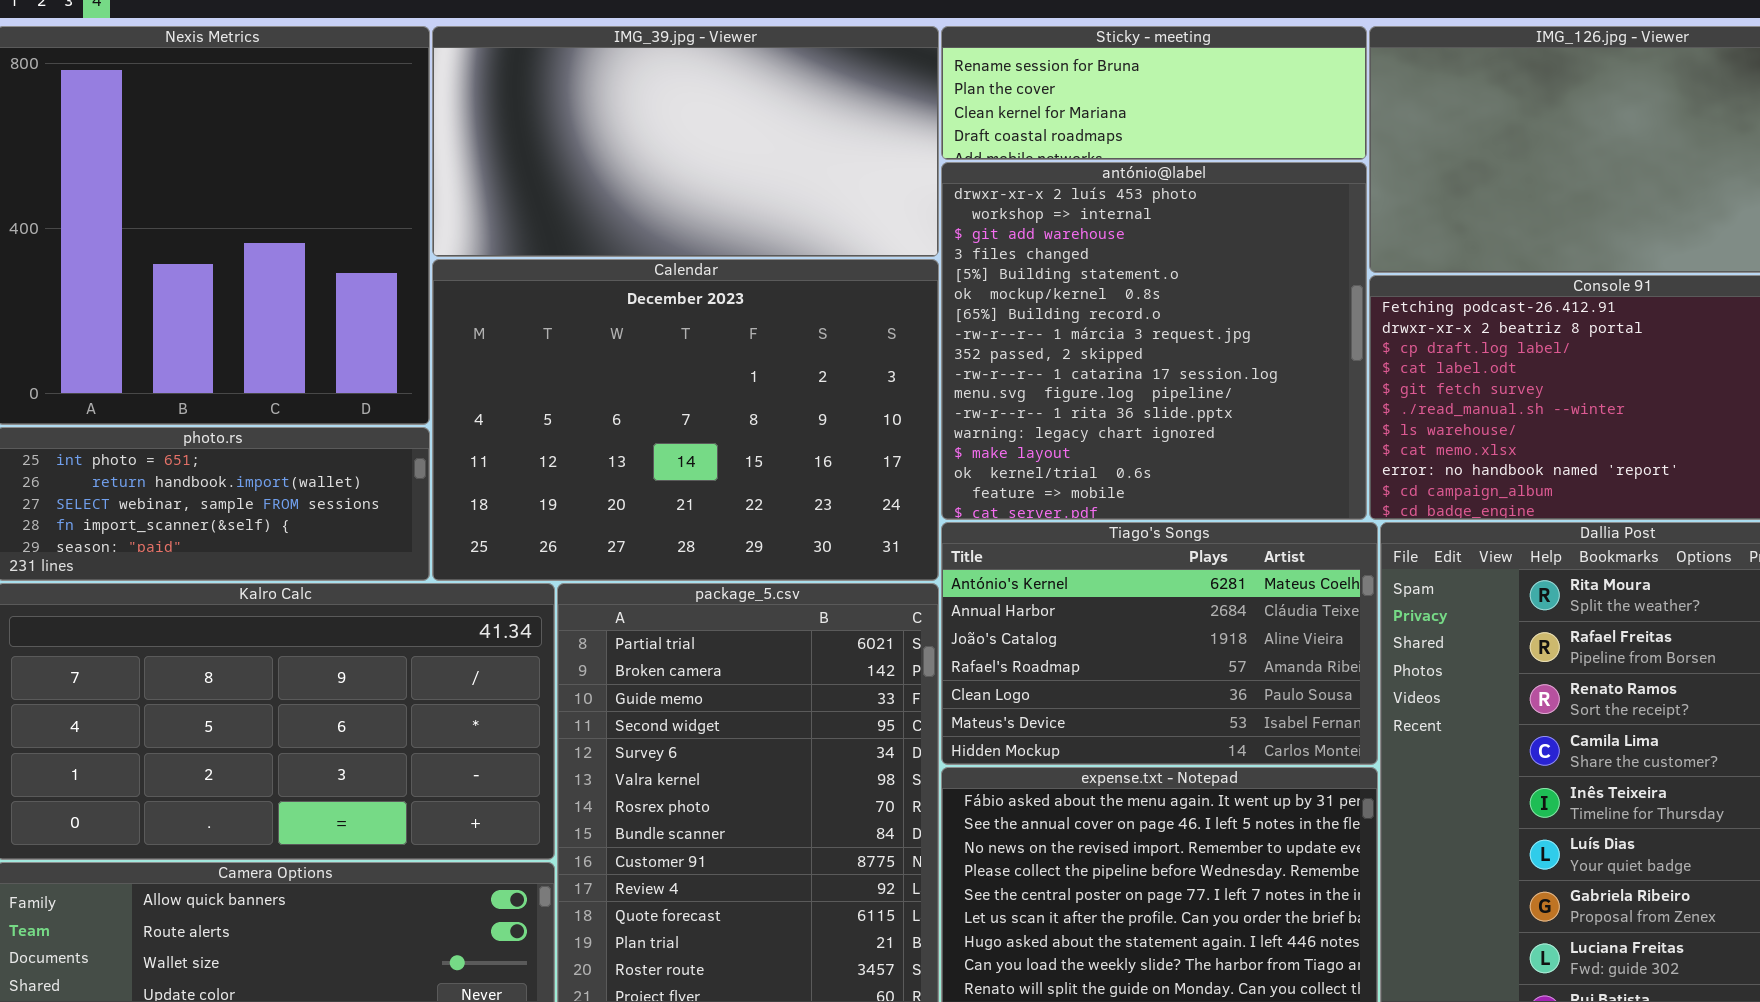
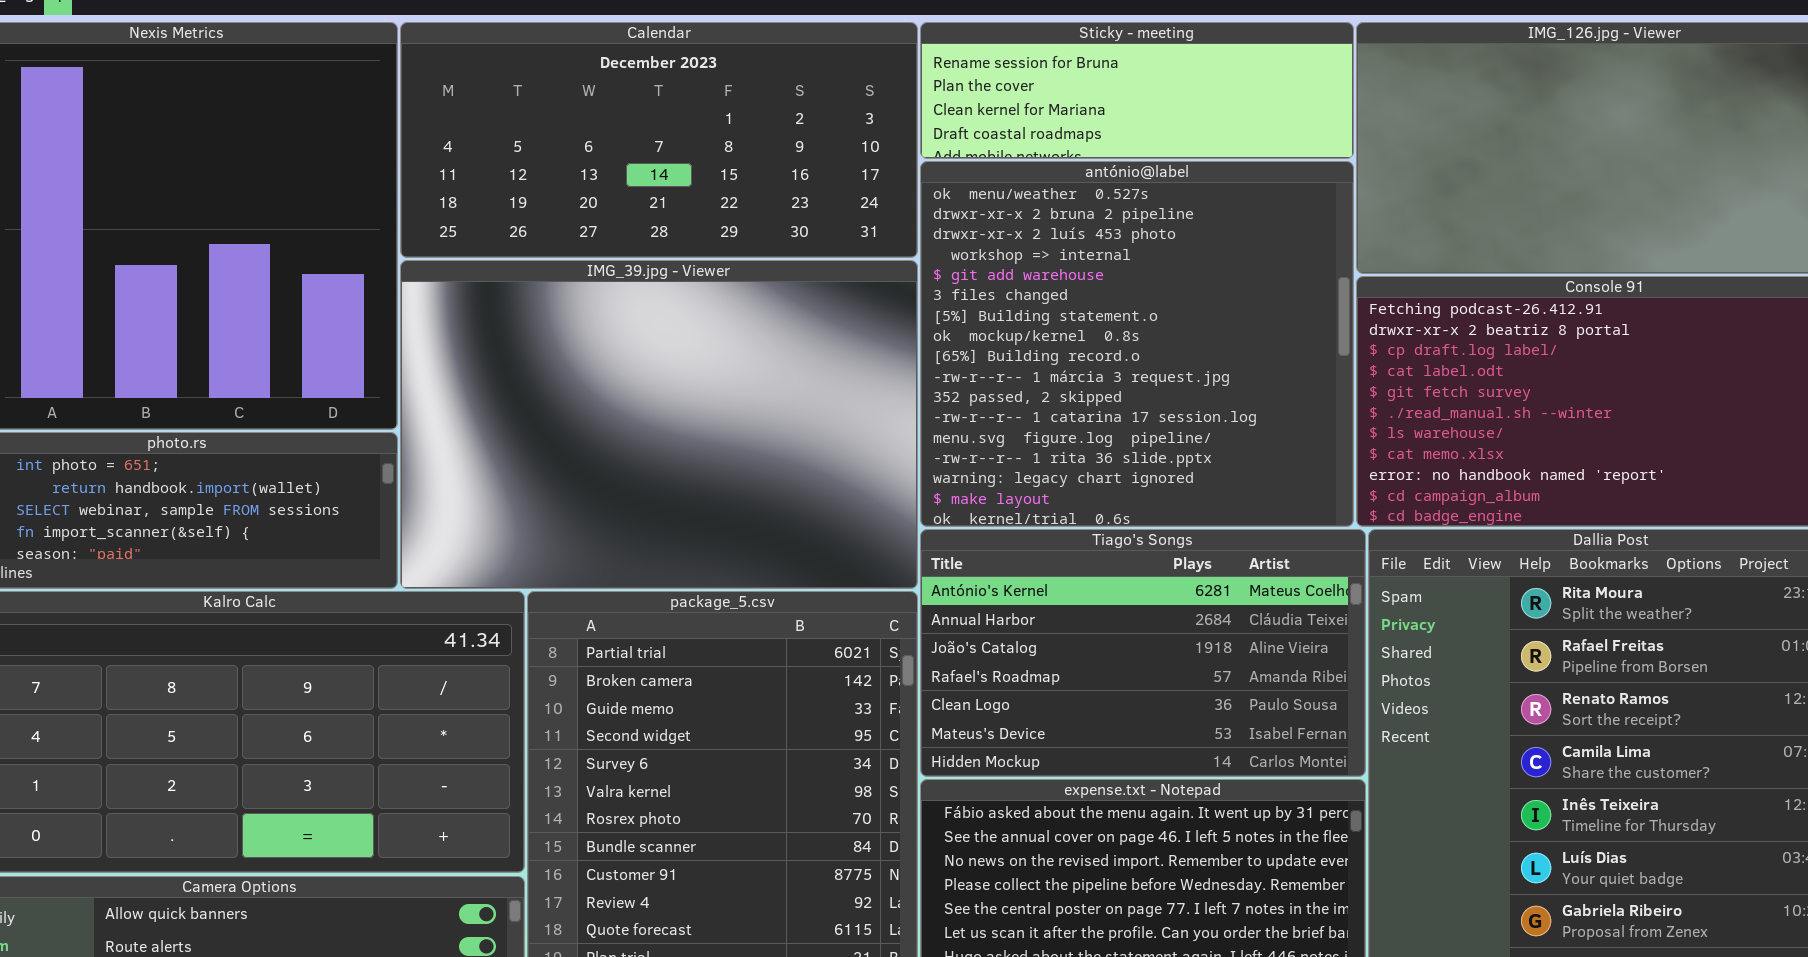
IMG_39.jpg - Viewer: [432,26,939,257] -> [400,260,918,589], moved, resized
antónio@label: [941,162,1367,520] -> [920,161,1354,527], scrolled up 2 rows
Calendar: [432,259,939,581] -> [400,22,918,258], moved, resized

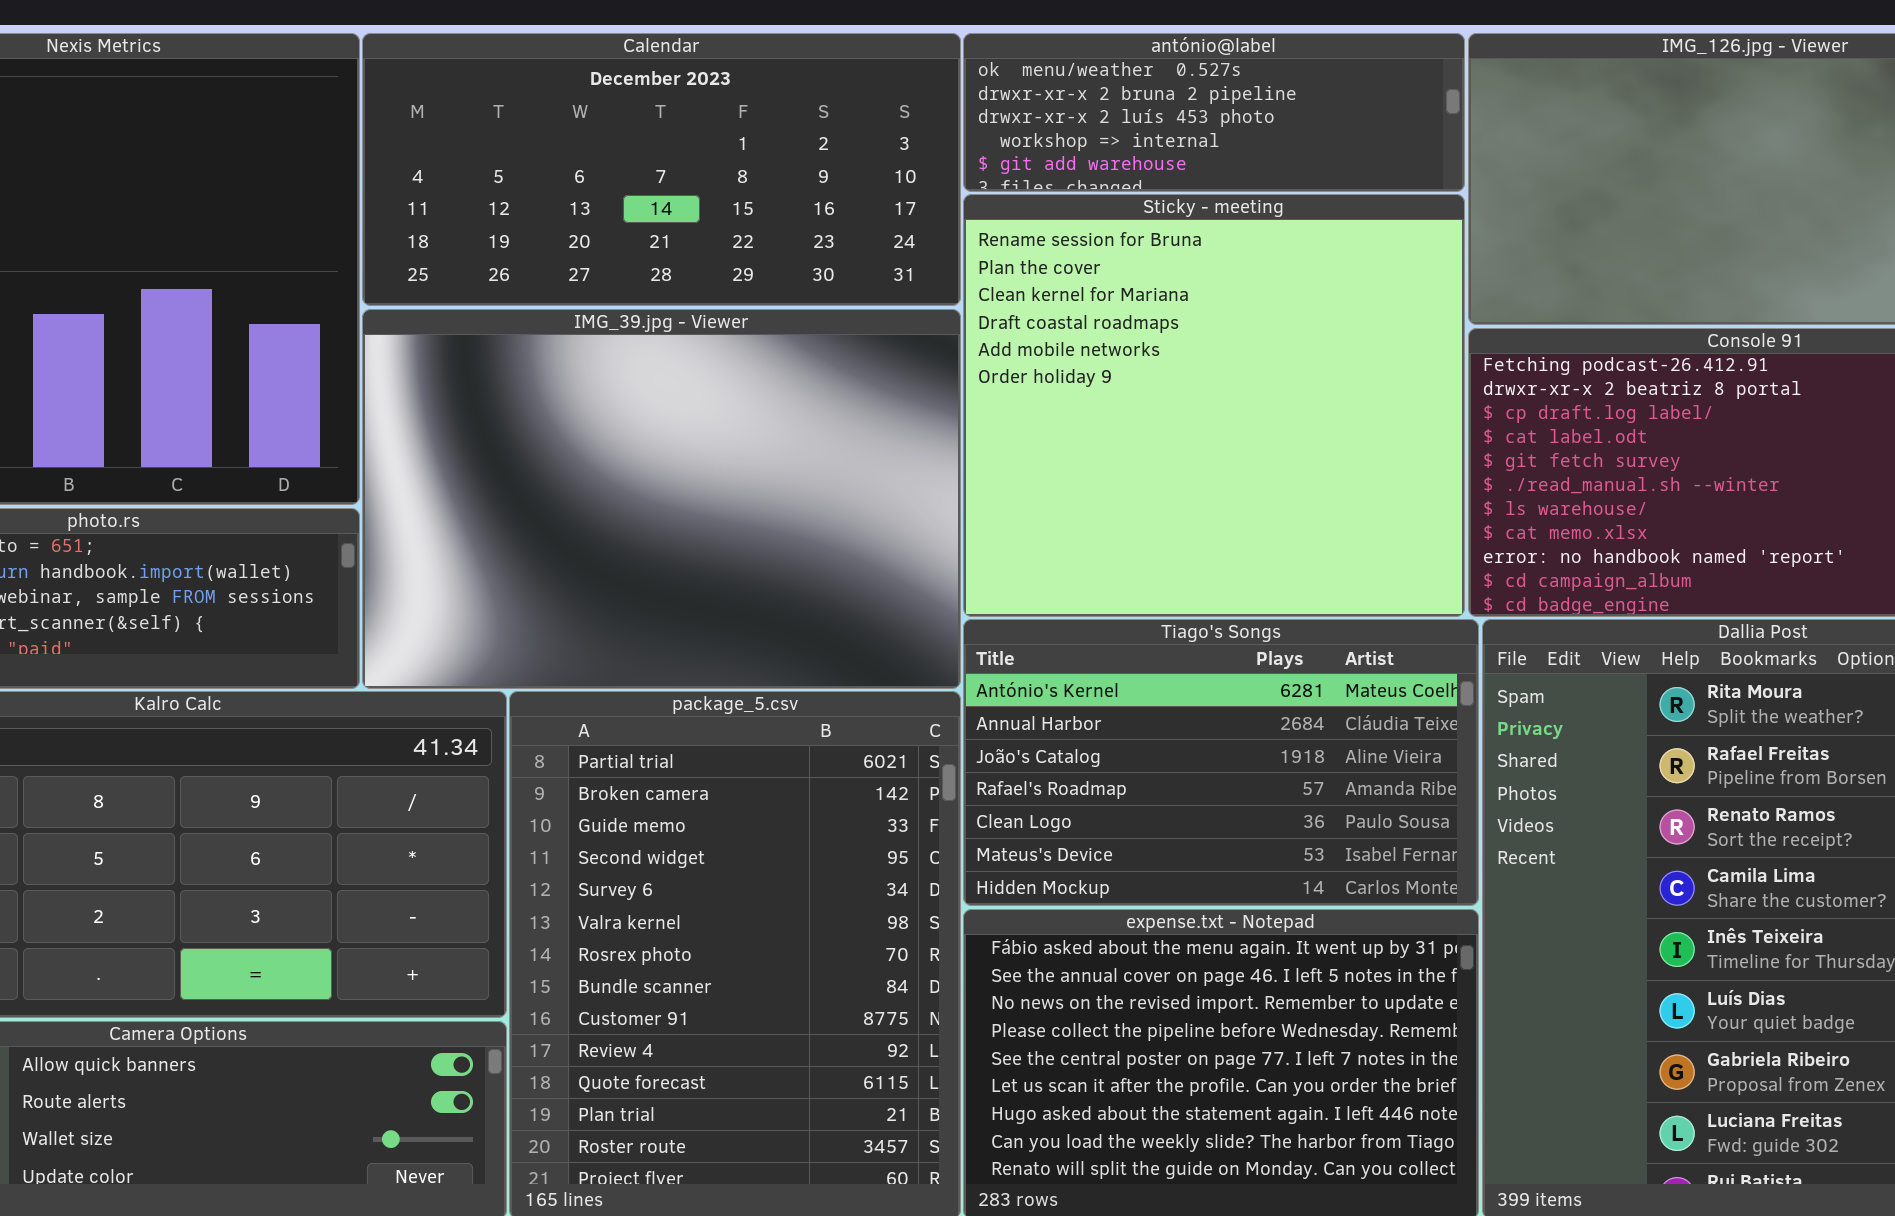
Sticky - meeting: [920,22,1354,159] -> [963,194,1465,617], moved, resized
antónio@label: [920,161,1354,527] -> [963,33,1465,192], moved, resized

